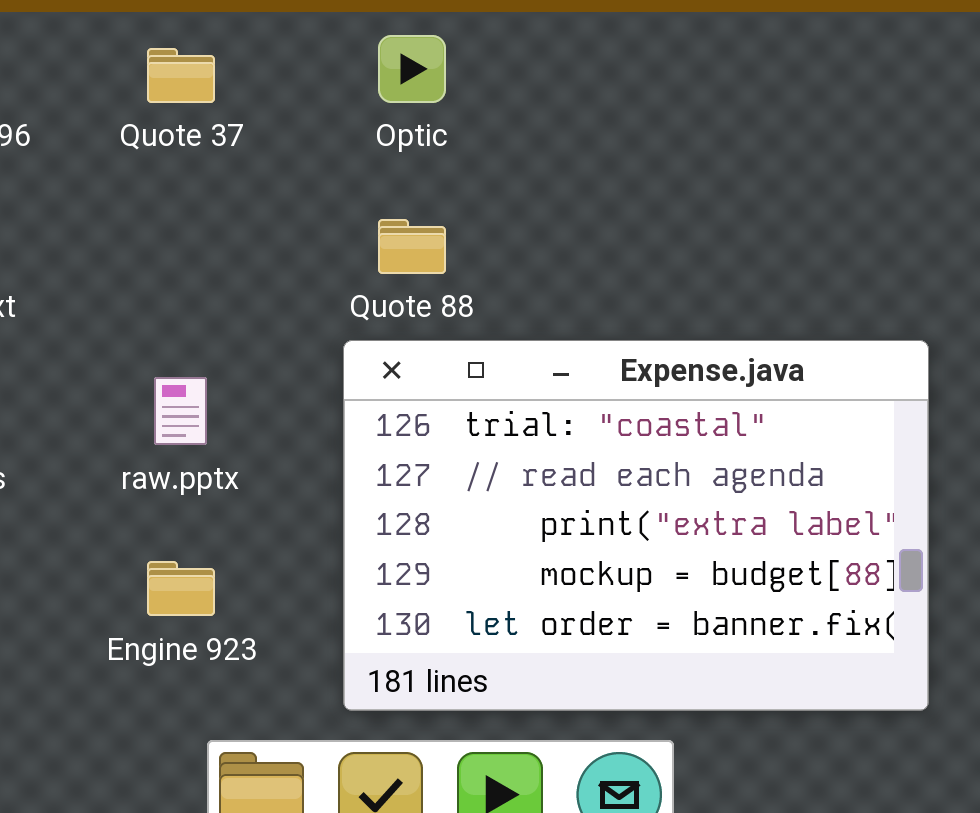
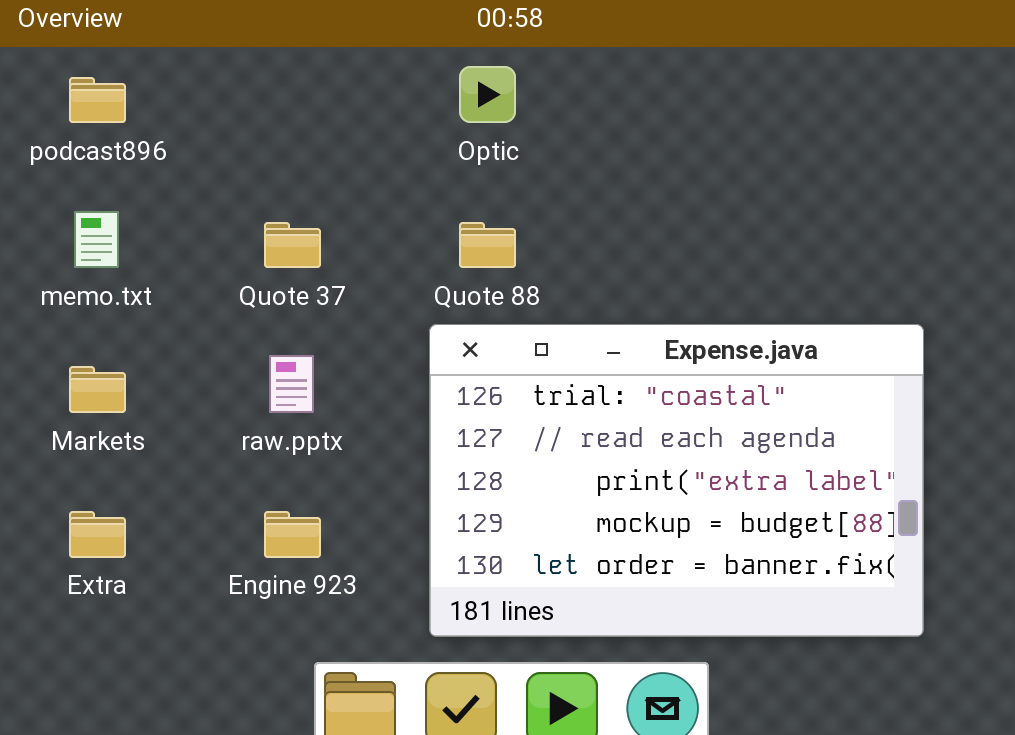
Quote 37: [147,48,215,103] -> [264,222,321,268], moved

